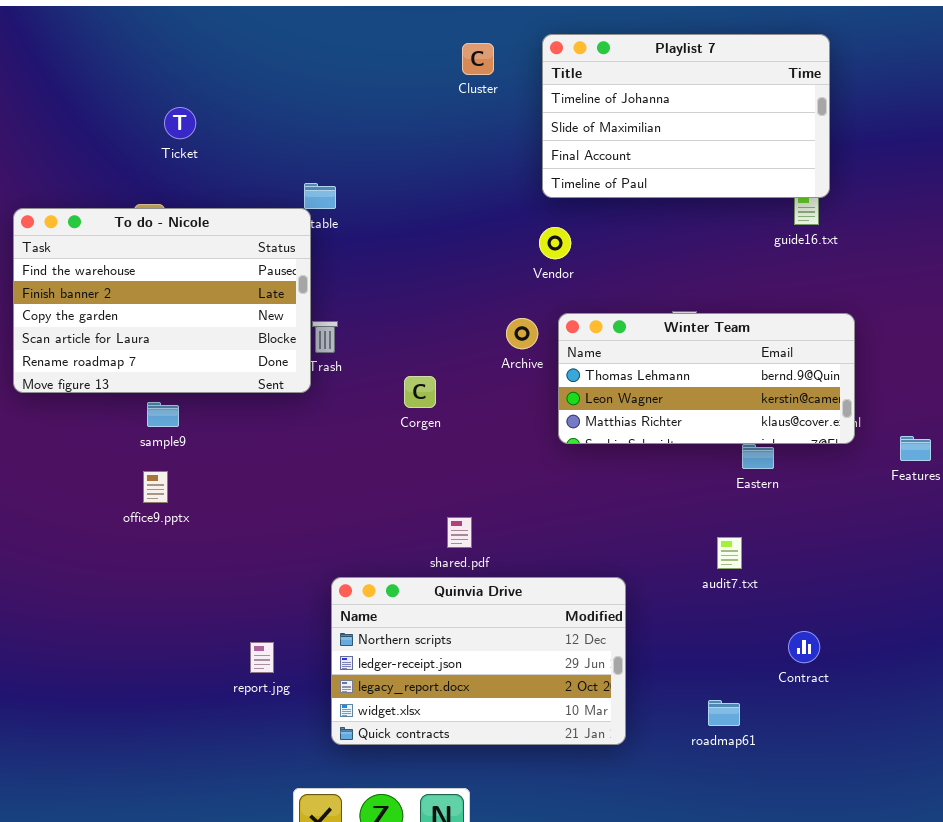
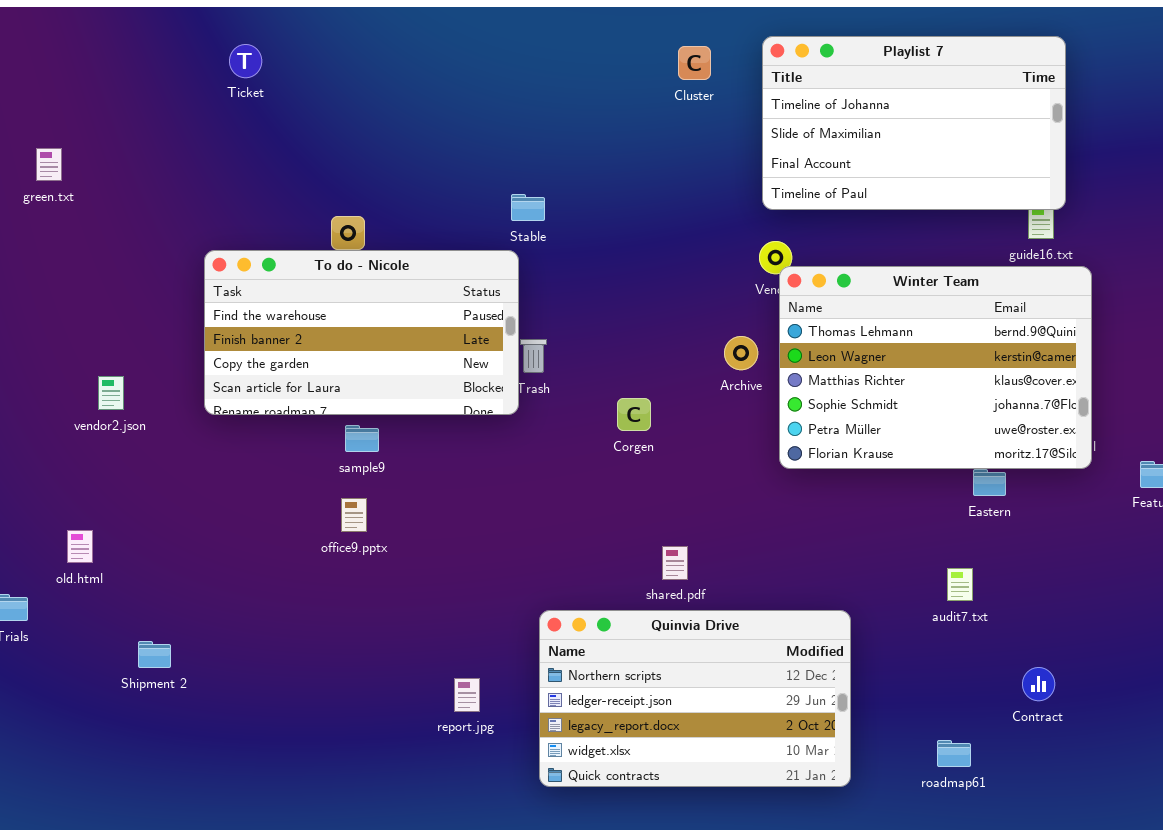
Ticket: [164,107,196,139] -> [229,44,262,78], moved
To do - Nicole: [13,208,311,393] -> [204,250,519,415], resized
Winter Team: [558,313,855,444] -> [779,266,1092,469], resized

